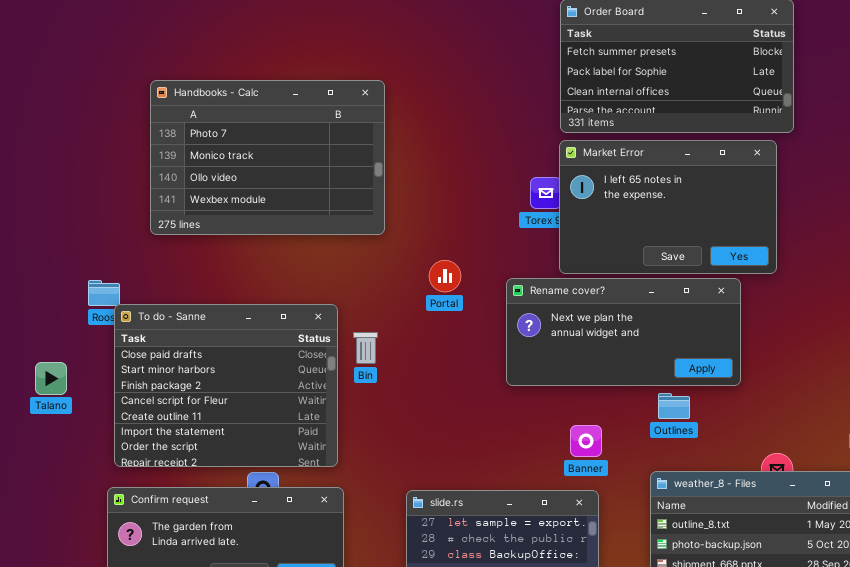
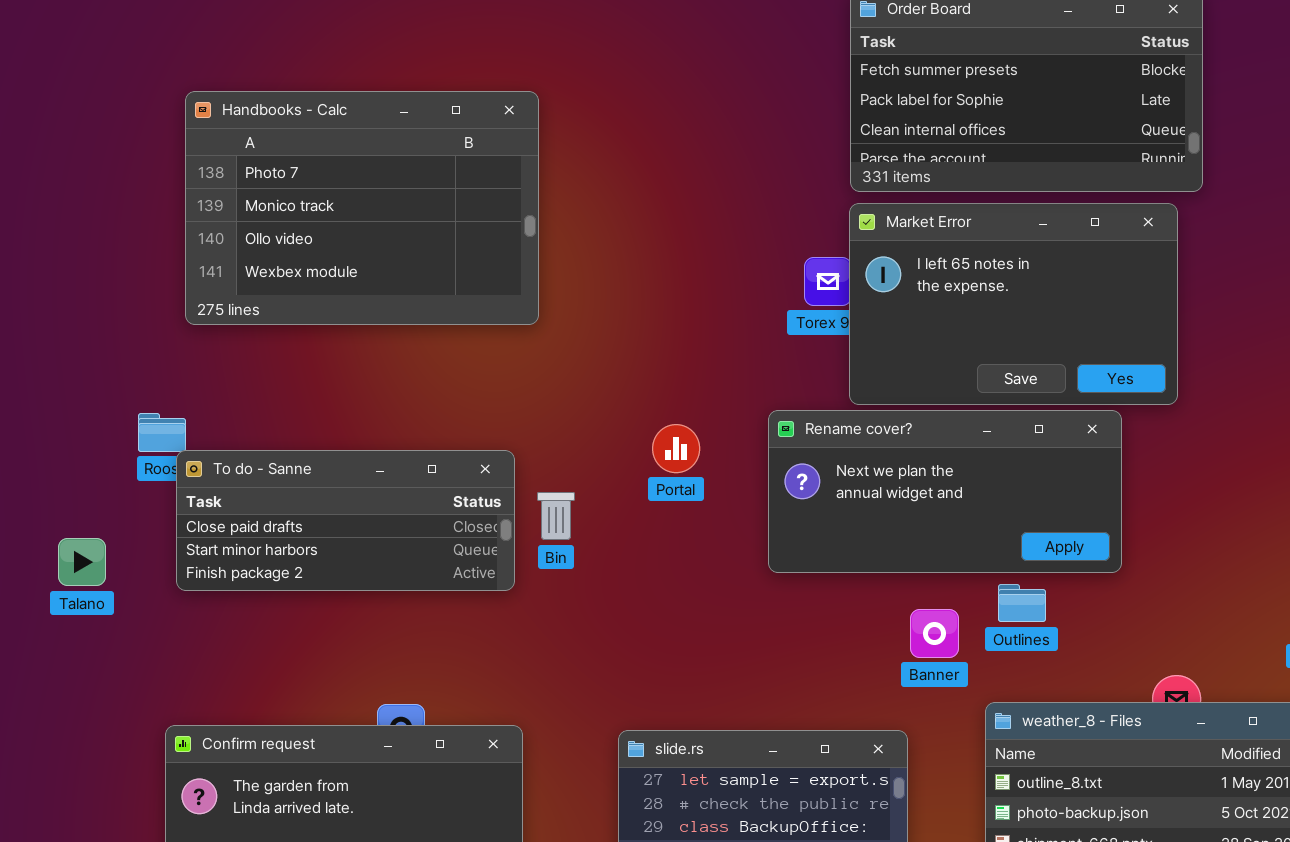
Handbooks - Calc: [150,80,385,235] -> [185,91,539,325], moved
Portal: [429,260,461,292] -> [652,424,700,473], moved
To do - Sanne: [114,304,338,467] -> [176,450,515,591], resized
Banner: [570,425,602,457] -> [910,609,959,658], moved

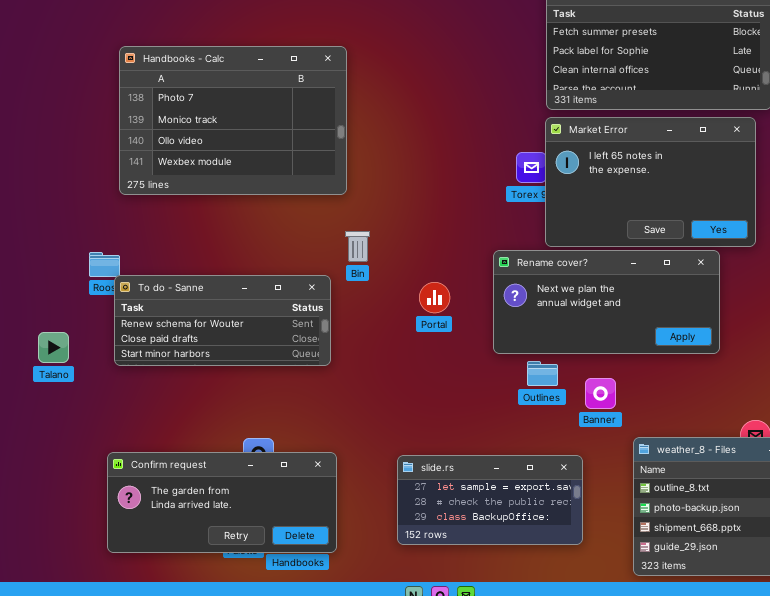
Portal: [652,424,700,473] -> [419,282,450,313], moved
To do - Sanne: [176,450,515,591] -> [114,275,331,366], scrolled up 1 row
Bin: [537,492,575,540] -> [345,231,370,262], moved
Outlines: [998,584,1046,622] -> [527,361,558,386], moved

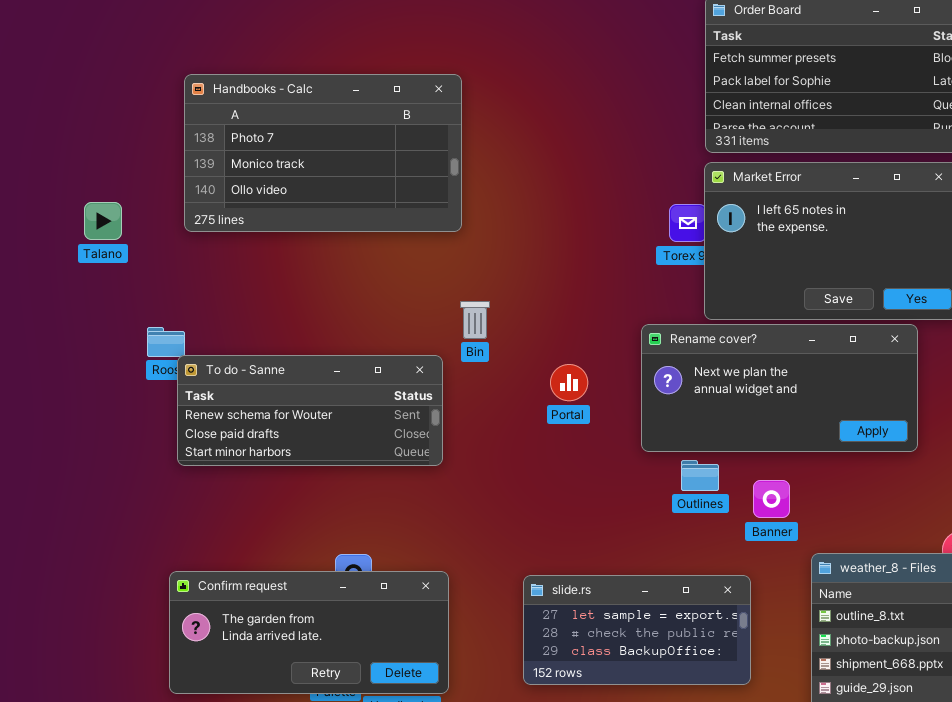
Handbooks - Calc: [119,46,347,195] -> [184,74,462,232], resized
Talano: [38,332,69,363] -> [84,202,122,240], moved

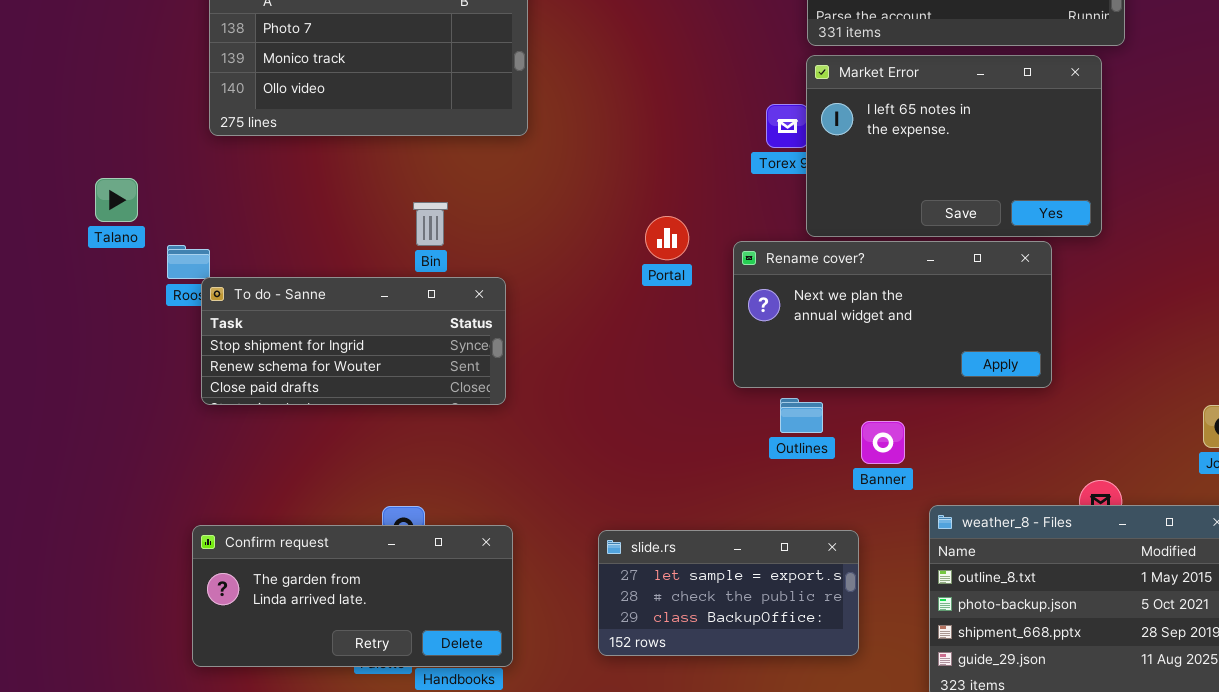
Talano: [84,202,122,240] -> [95,178,138,222], moved
Bin: [460,301,490,339] -> [413,202,448,246], moved
To do - Sanne: [177,355,443,466] -> [201,277,506,405], scrolled up 1 row
Portal: [550,364,588,401] -> [645,216,689,260], moved

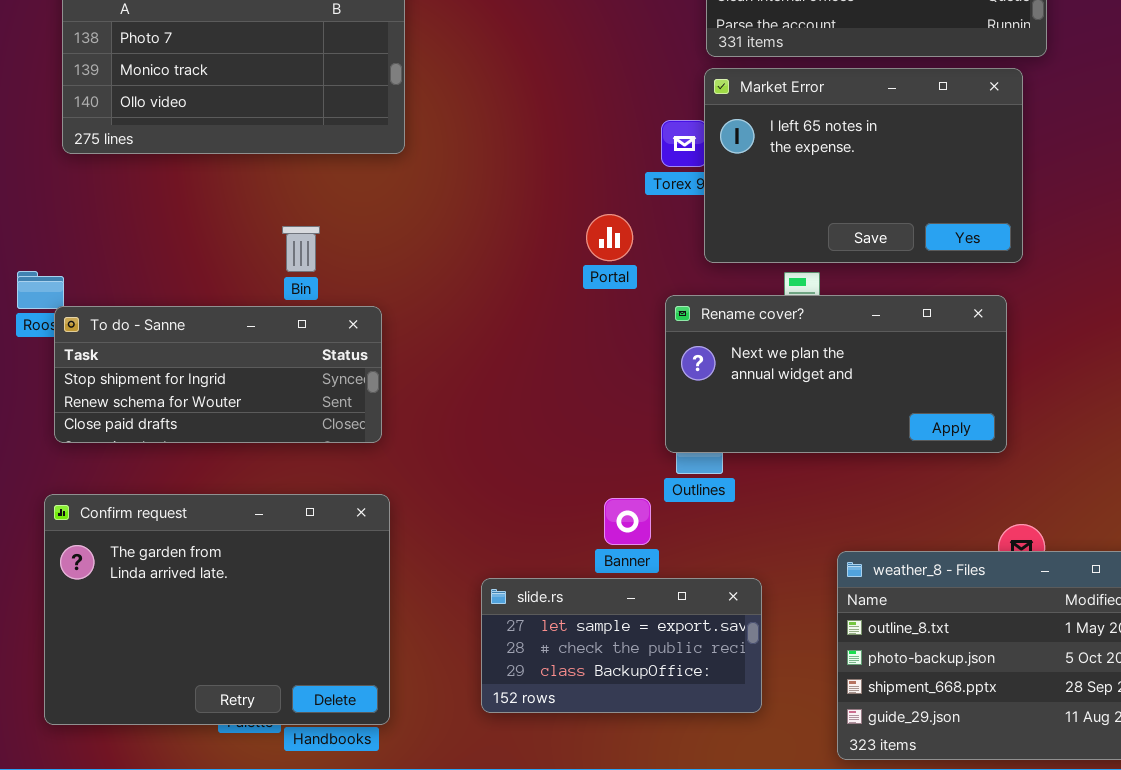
Portal: [645,216,689,260] -> [586,214,633,261], moved
Rename cover?: [733,241,1052,388] -> [665,295,1007,453], moved
Banner: [861,421,905,464] -> [604,498,651,545], moved
Confirm request: [192,525,513,667] -> [44,494,390,725], resized

